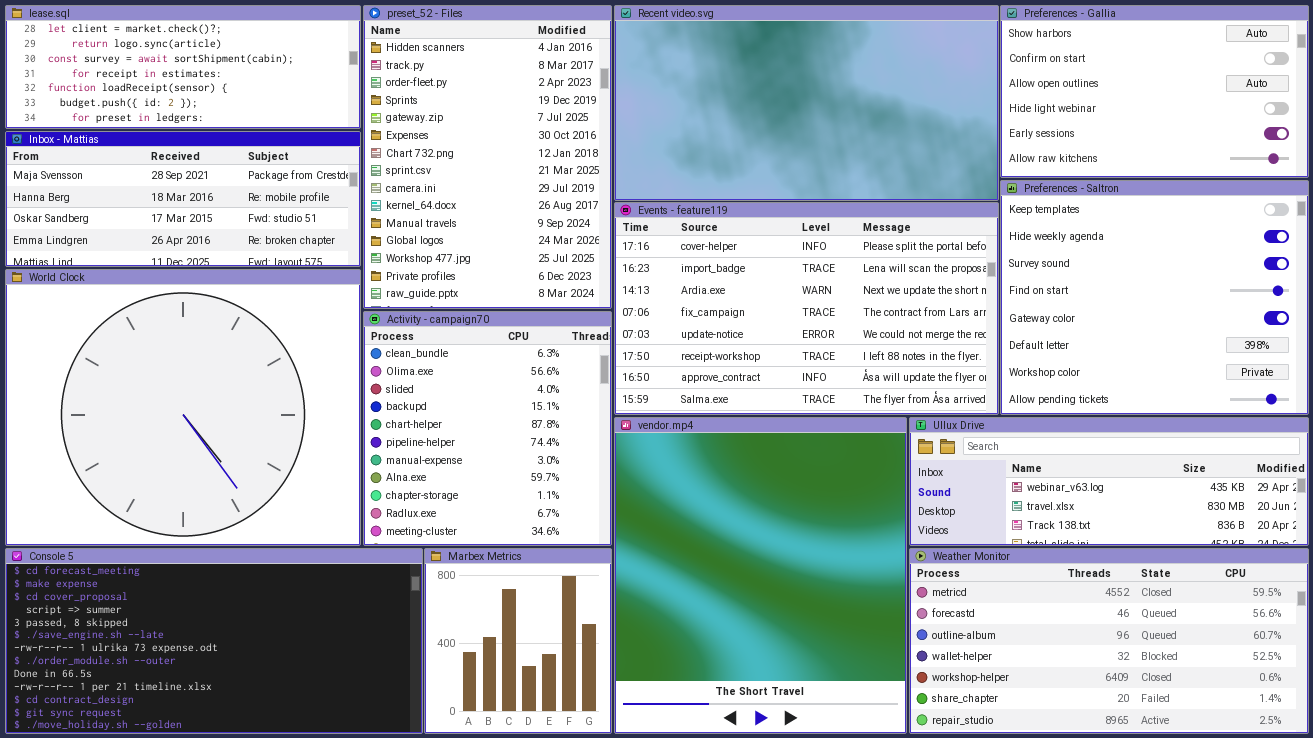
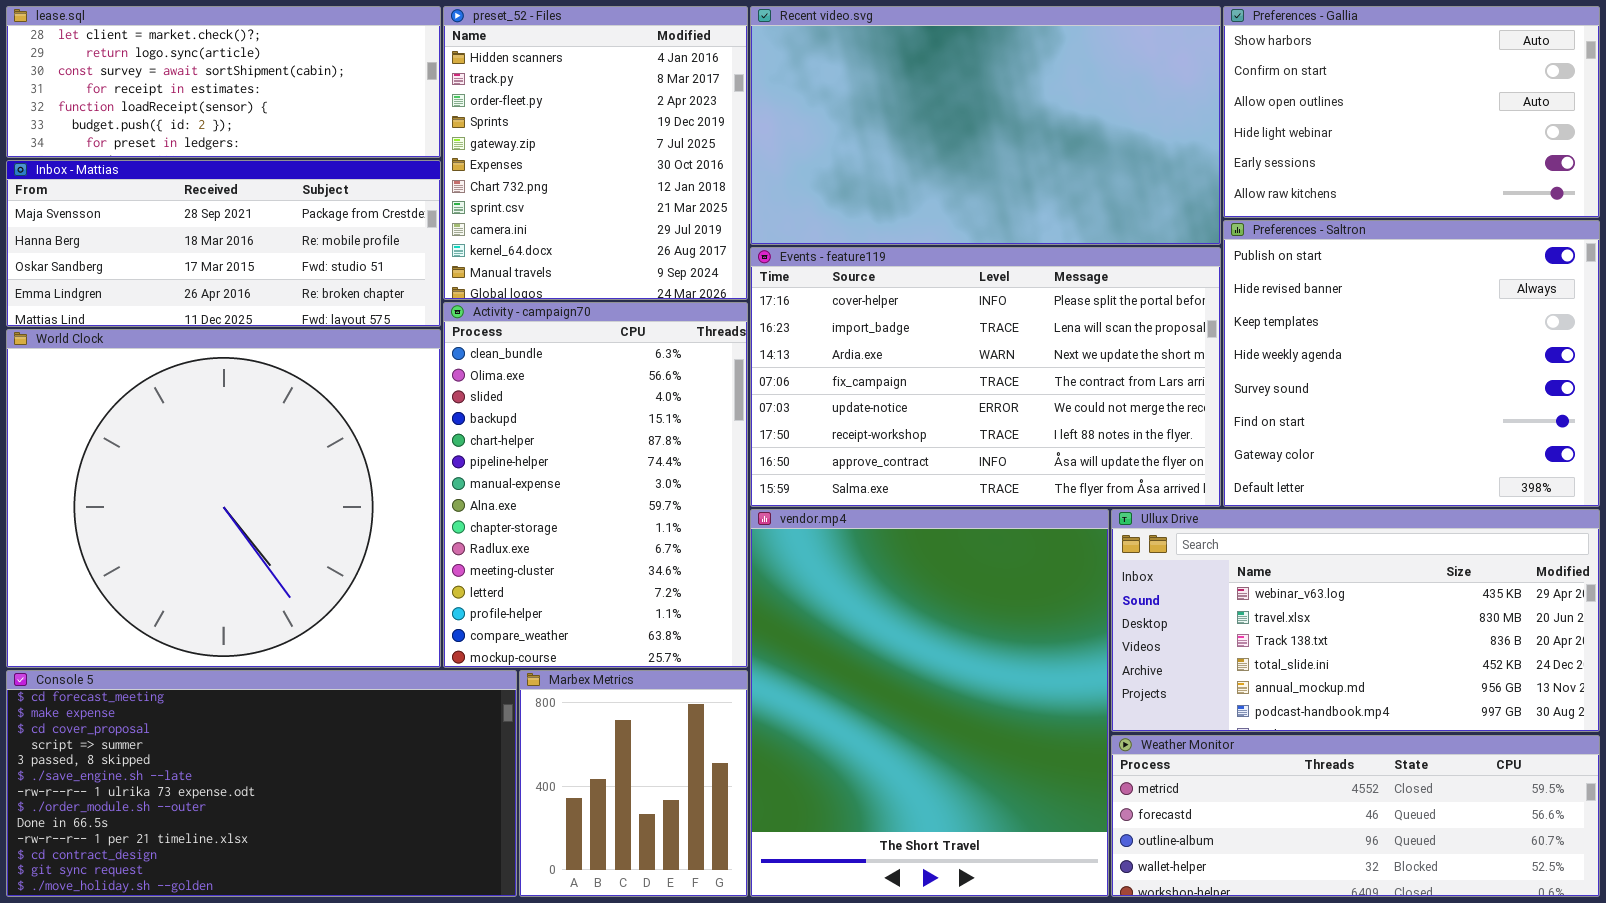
preset_52 - Files: [363,5,612,309] -> [443,6,748,300], resized
Preferences - Saltron: [1000,180,1309,415] -> [1223,220,1600,507], scrolled up 2 rows
Activity - campaign70: [363,311,612,546] -> [443,302,748,668], resized
Ullux Drive: [909,417,1309,546] -> [1111,509,1600,732], resized
Weather Monitor: [909,548,1309,734] -> [1111,735,1600,897], resized

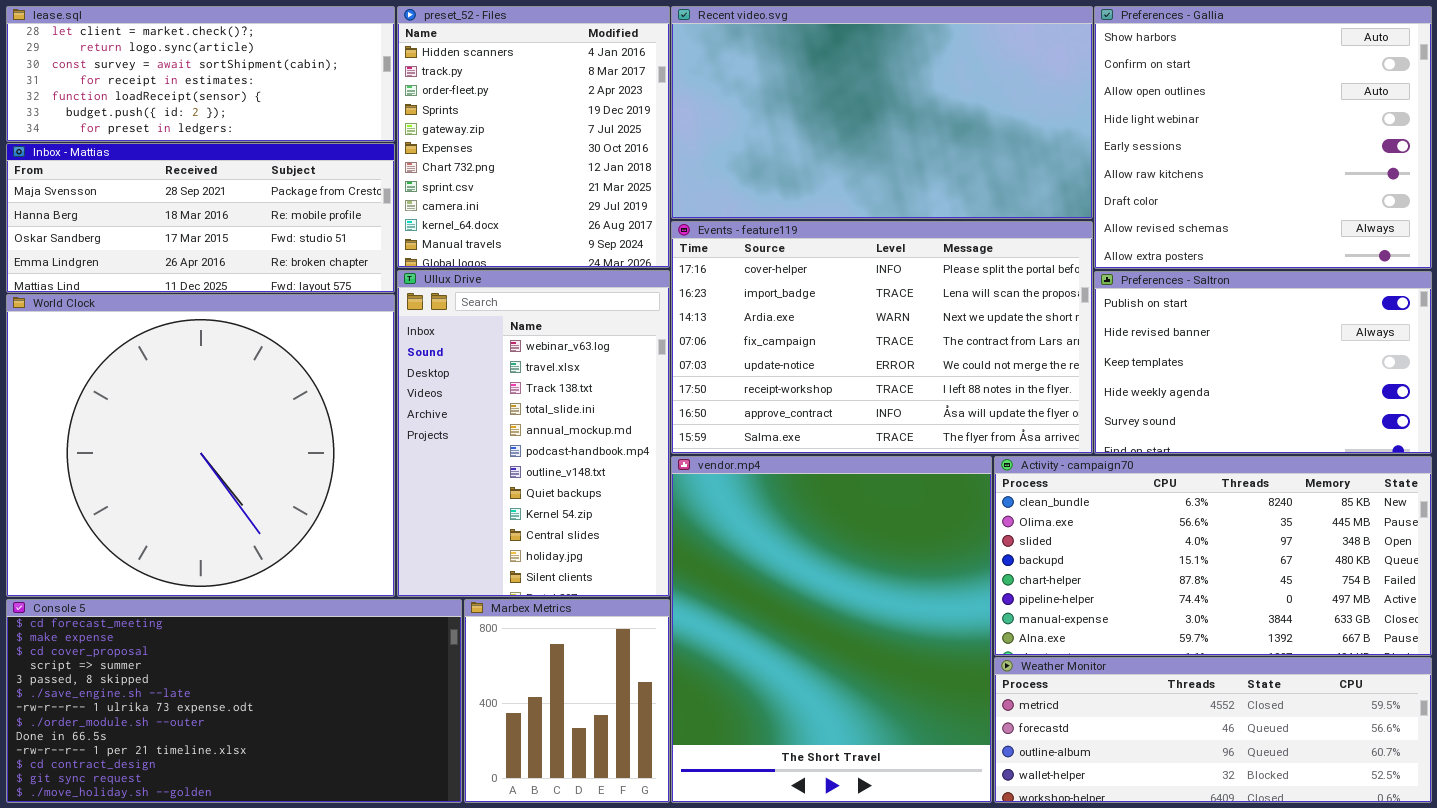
Preferences - Gallia: [1223,6,1600,218] -> [1094,6,1432,269], resized
Preferences - Saltron: [1223,220,1600,507] -> [1094,271,1432,454], resized
Activity - campaign70: [443,302,748,668] -> [994,456,1432,656], moved, resized
Ullux Drive: [1111,509,1600,732] -> [397,270,670,597], moved, resized

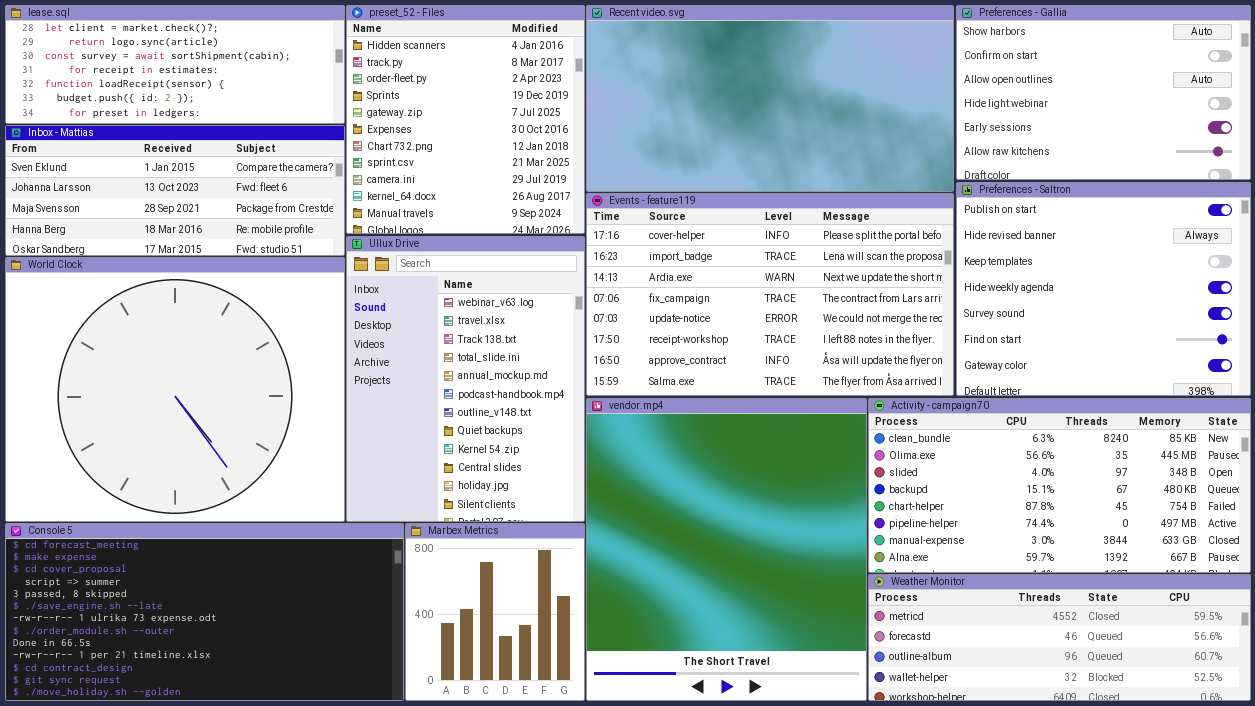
Preferences - Gallia: [1094,6,1432,269] -> [956,5,1251,180], resized
Inbox - Mattias: [6,143,395,293] -> [5,125,345,256], scrolled up 2 rows
Preferences - Saltron: [1094,271,1432,454] -> [956,182,1251,396], resized

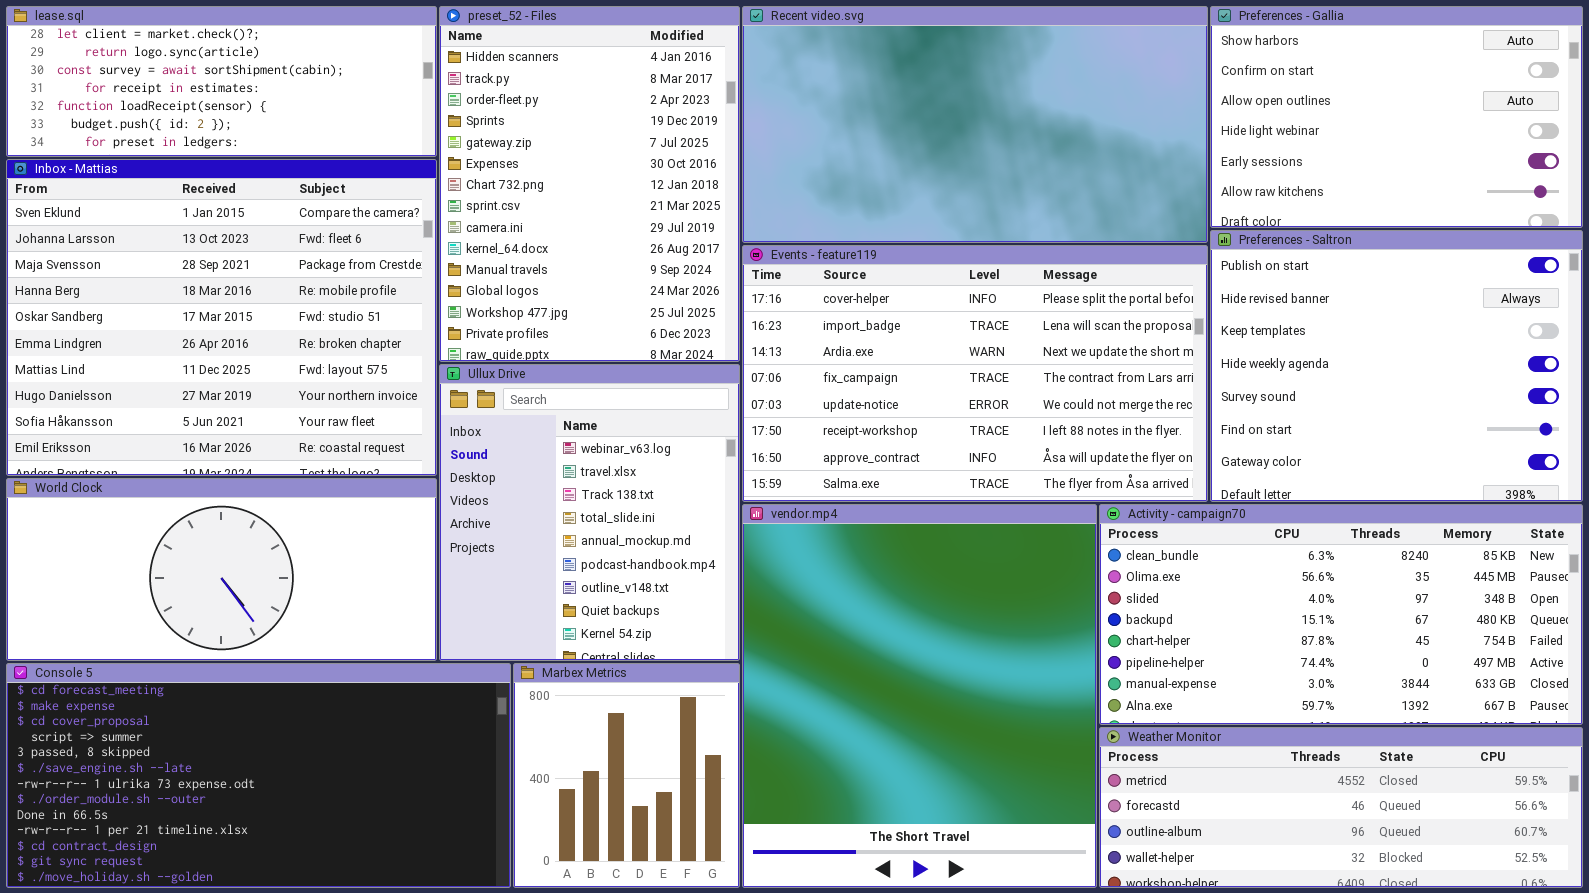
preset_52 - Files: [346,5,585,234] -> [439,6,740,362], resized
Inbox - Mattias: [5,125,345,256] -> [6,159,437,476], resized
Ullux Drive: [346,236,585,522] -> [439,364,740,661], resized
World Clock: [5,257,345,522] -> [6,478,437,661], resized

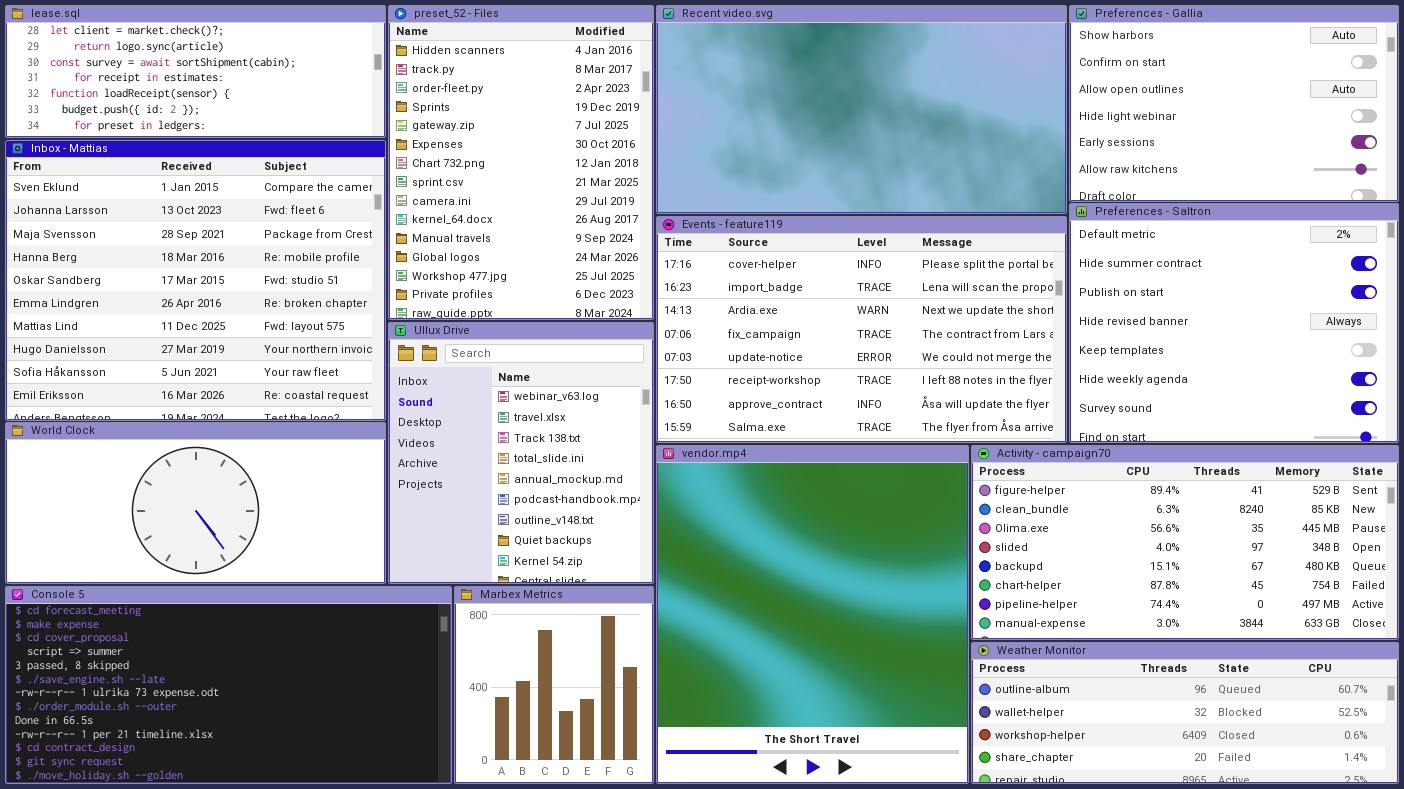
Preferences - Saltron: [1210,230,1583,502] -> [1069,203,1399,443], scrolled up 2 rows
Activity - campaign70: [1099,504,1583,725] -> [971,445,1399,640], scrolled up 1 row
Weather Monitor: [1099,727,1583,888] -> [971,642,1399,784], scrolled down 2 rows

